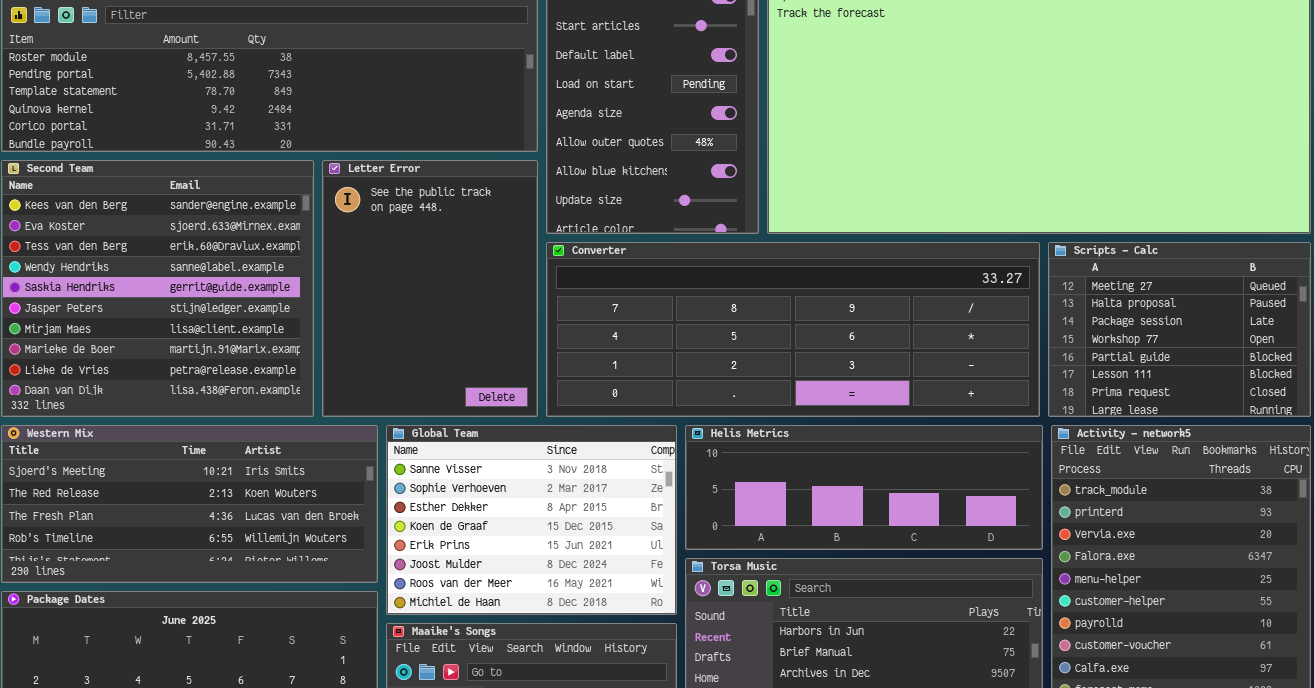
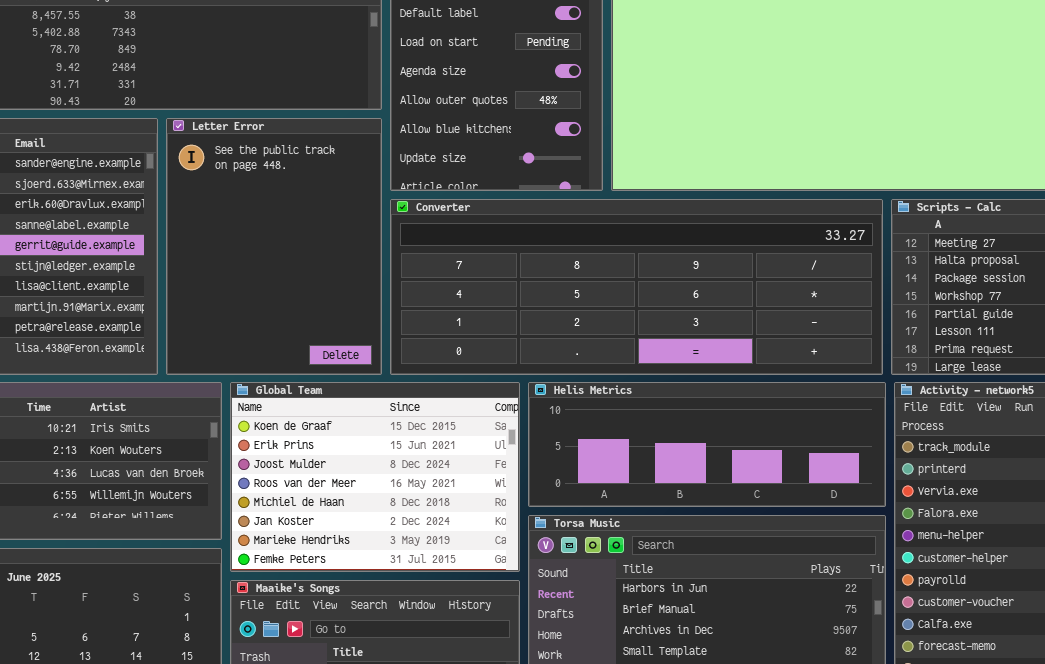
Global Team: [386,425,677,615] -> [230,382,520,572], scrolled down 3 rows

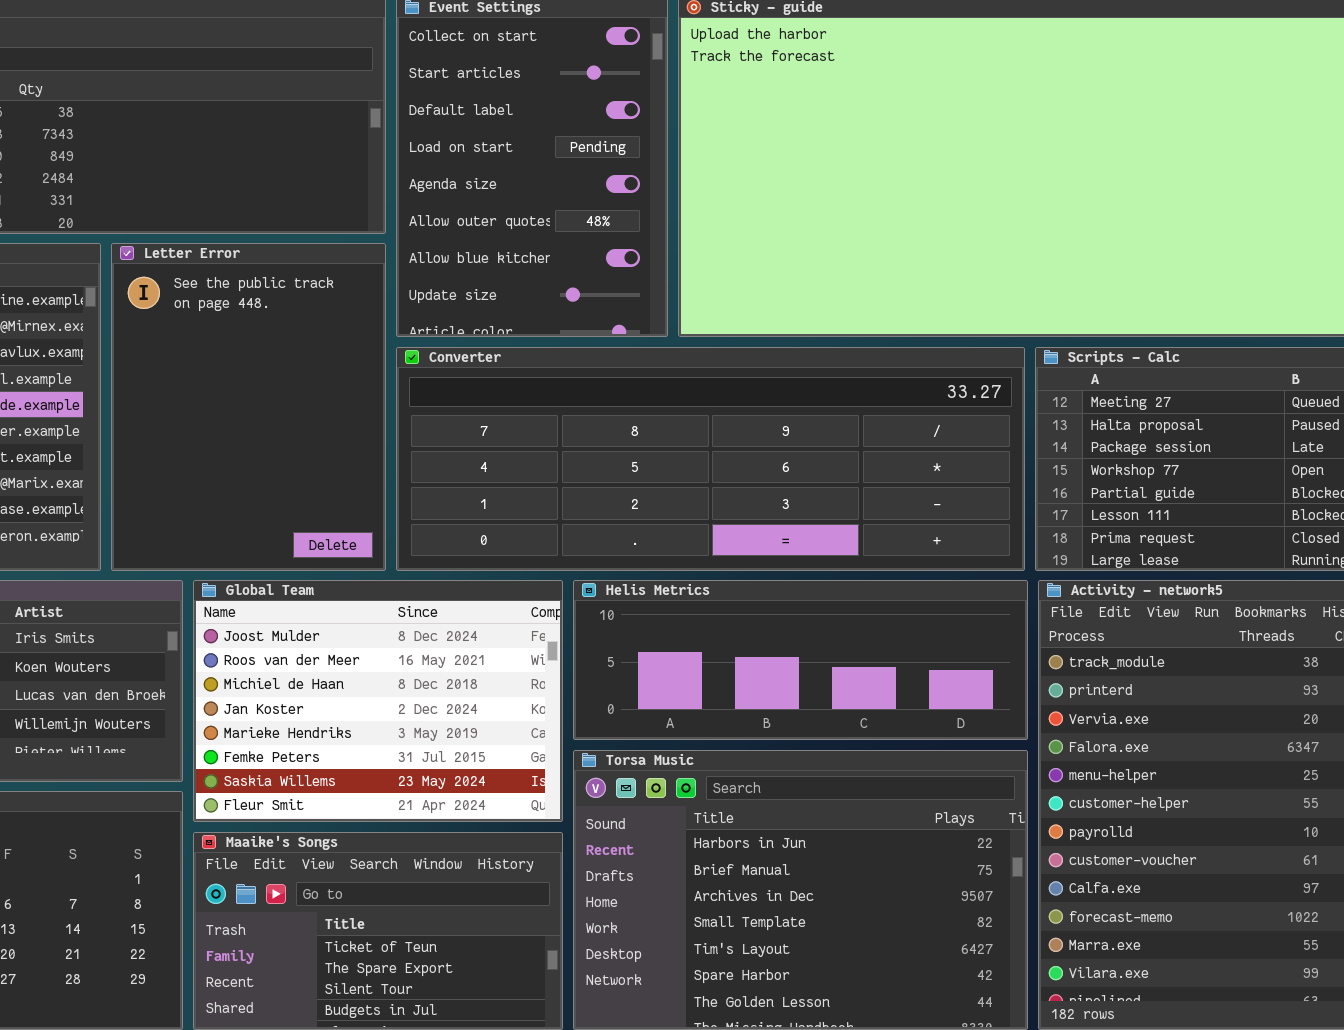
Global Team: [230,382,520,572] -> [193,580,563,822], scrolled down 2 rows

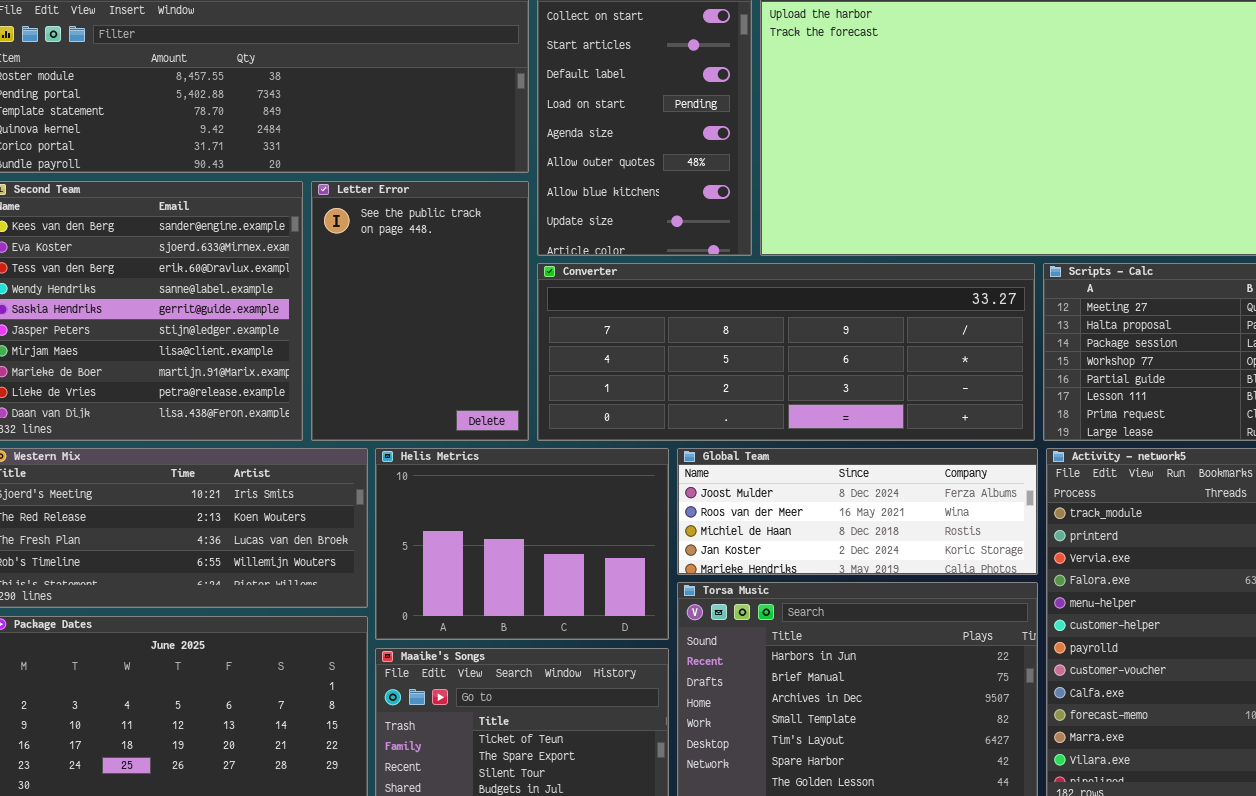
Global Team: [193,580,563,822] -> [677,448,1038,575], moved, resized
Helis Metrics: [573,580,1028,740] -> [375,448,669,640], moved, resized

